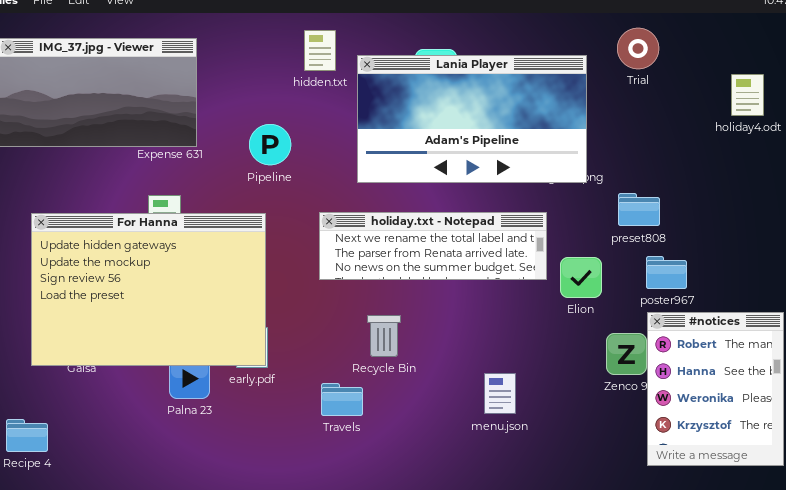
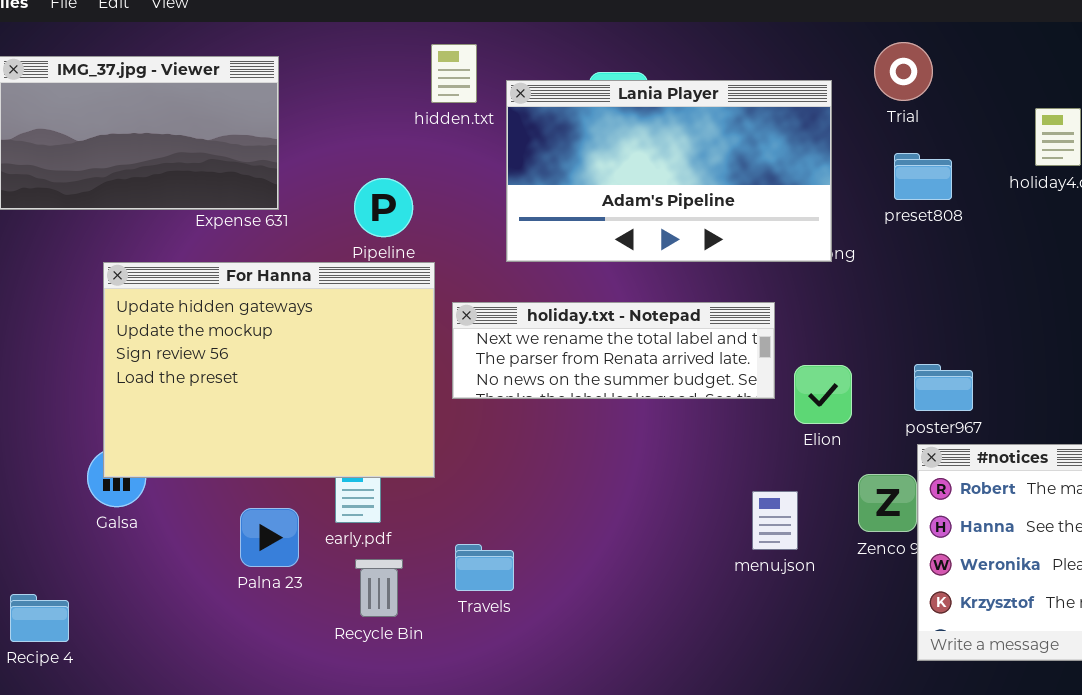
preset808: [618,193,660,226] -> [894,153,952,200], moved
For Hanna: [31,213,266,366] -> [103,262,435,478], moved
Recycle Bin: [367,315,401,357] -> [355,559,403,617], moved
menu.json: [484,373,516,414] -> [752,491,798,550], moved

